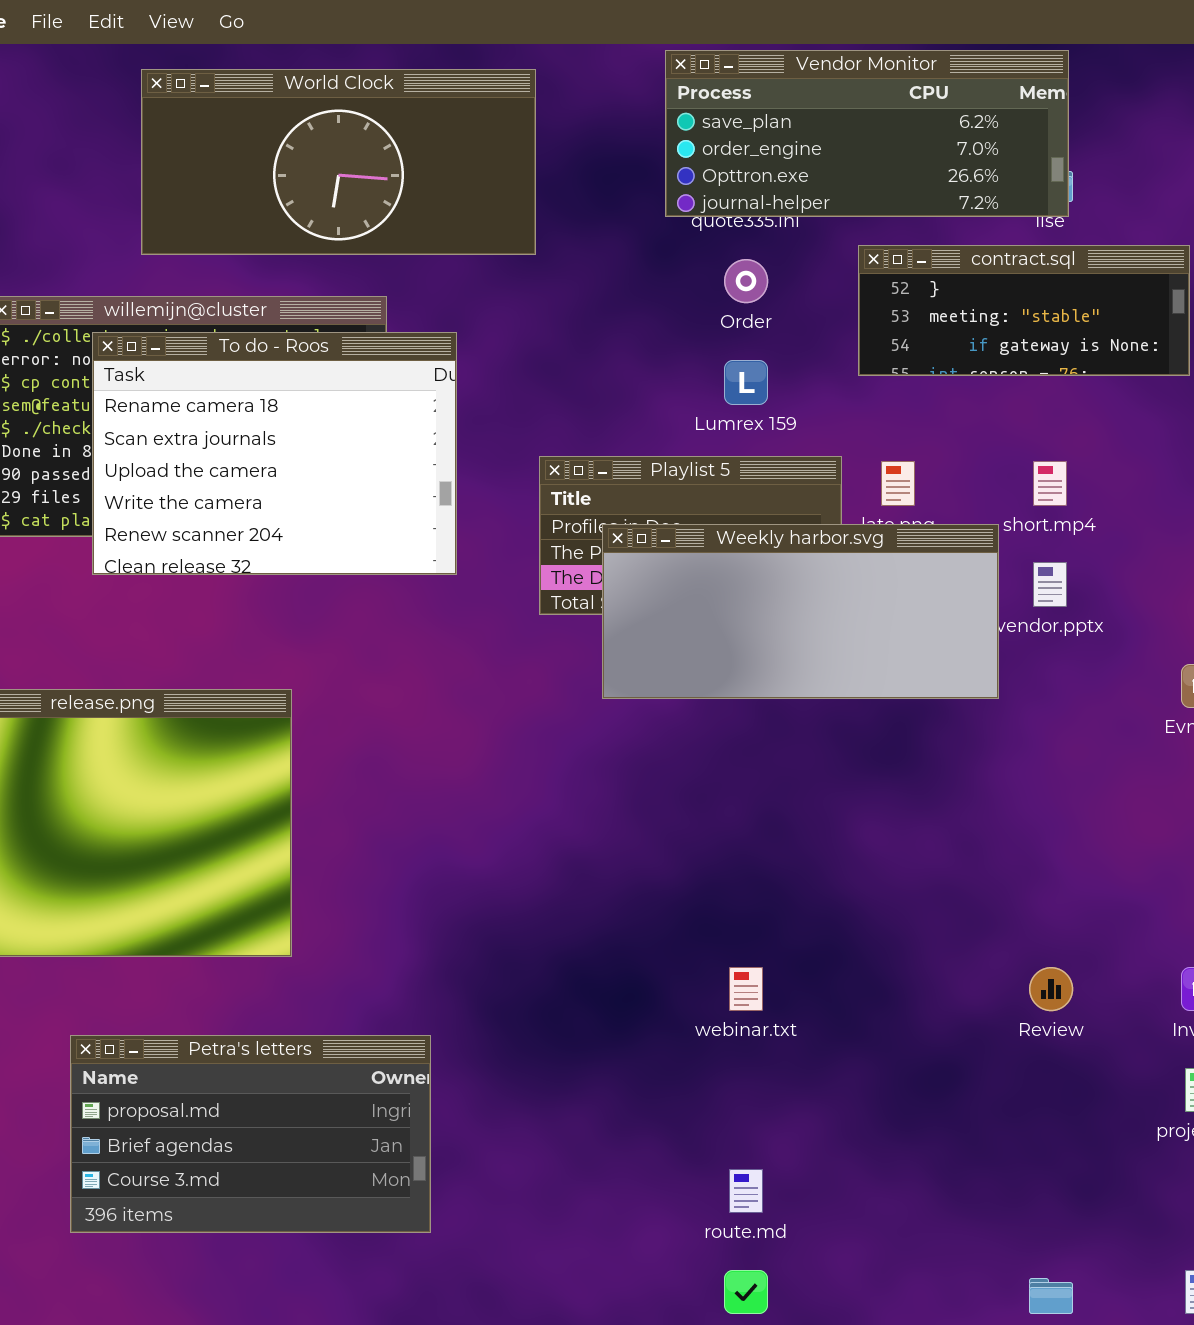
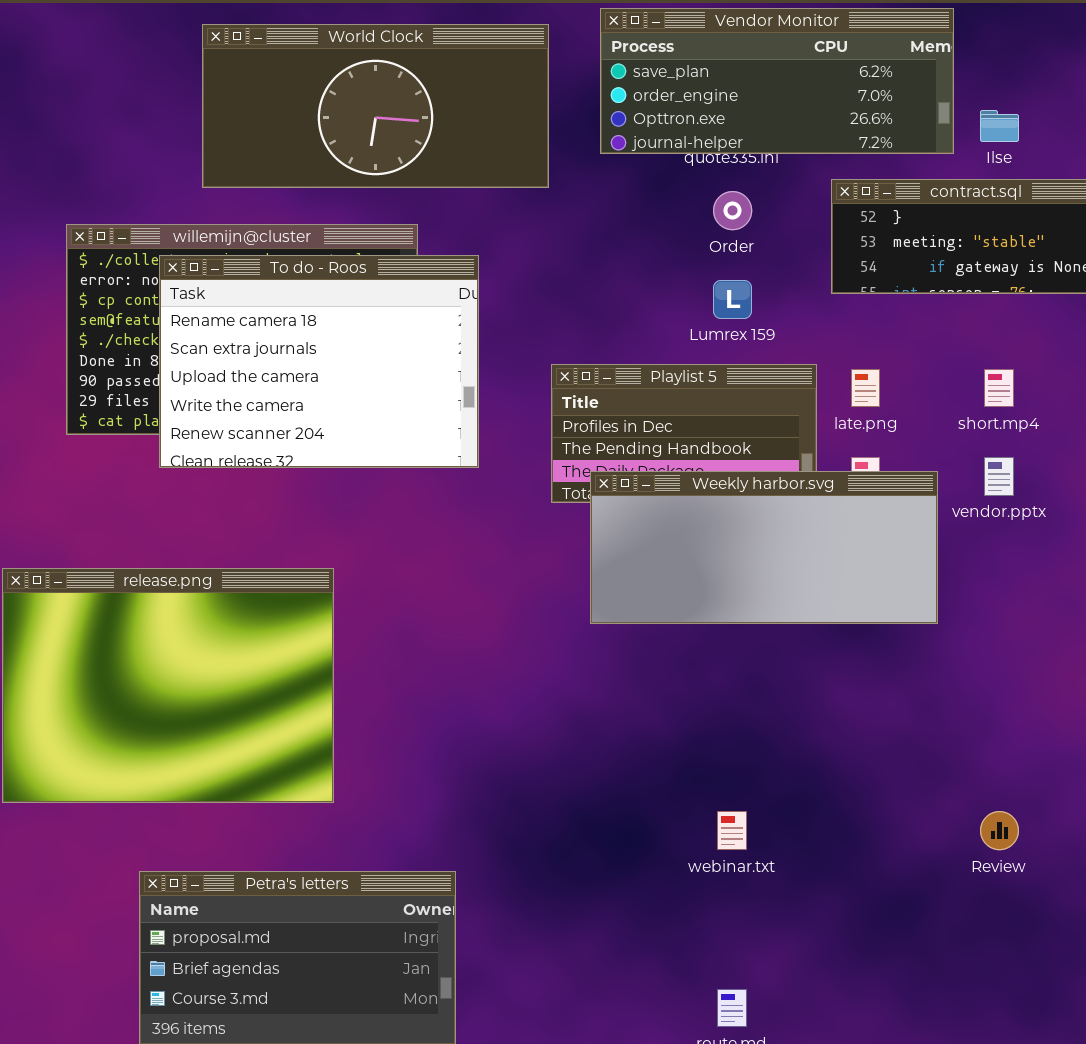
Vendor Monitor: [665,50,1069,217] -> [600,8,954,154], moved
Weekly harbor.svg: [602,524,999,699] -> [590,471,938,624], moved

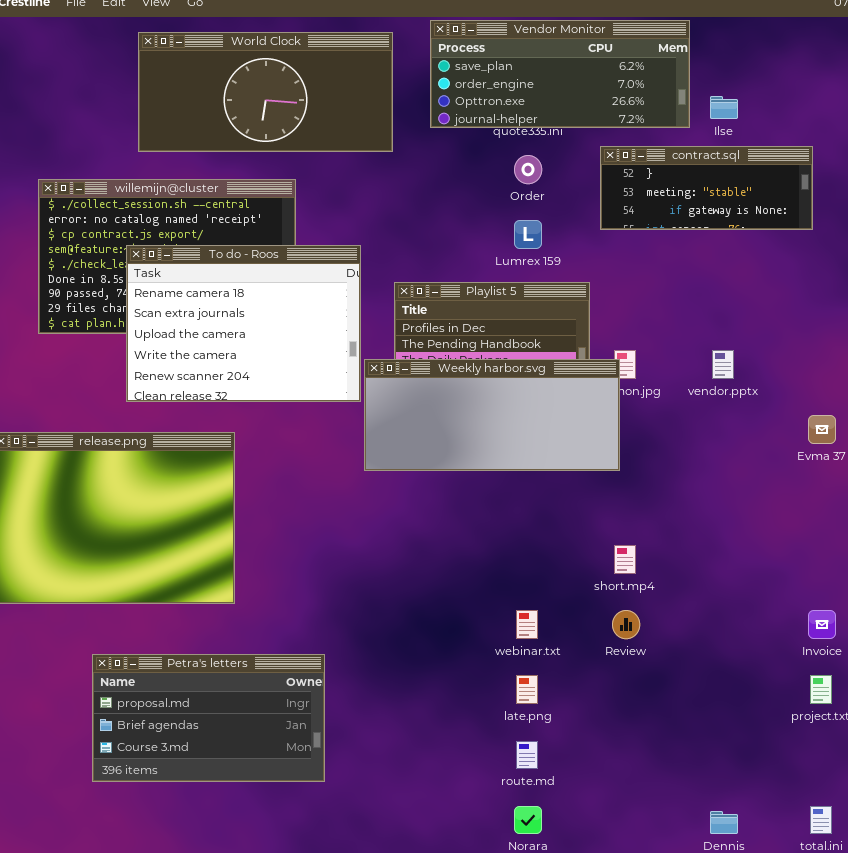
To do - Roos: [159,255,479,468] -> [126,245,361,402], moved
late.png: [851,369,880,407] -> [516,675,538,704], moved
short.mp4: [984,369,1014,407] -> [614,545,636,574], moved
Weekly harbor.svg: [590,471,938,624] -> [364,359,620,471], moved
Review: [980,811,1019,850] -> [612,610,640,639], moved

